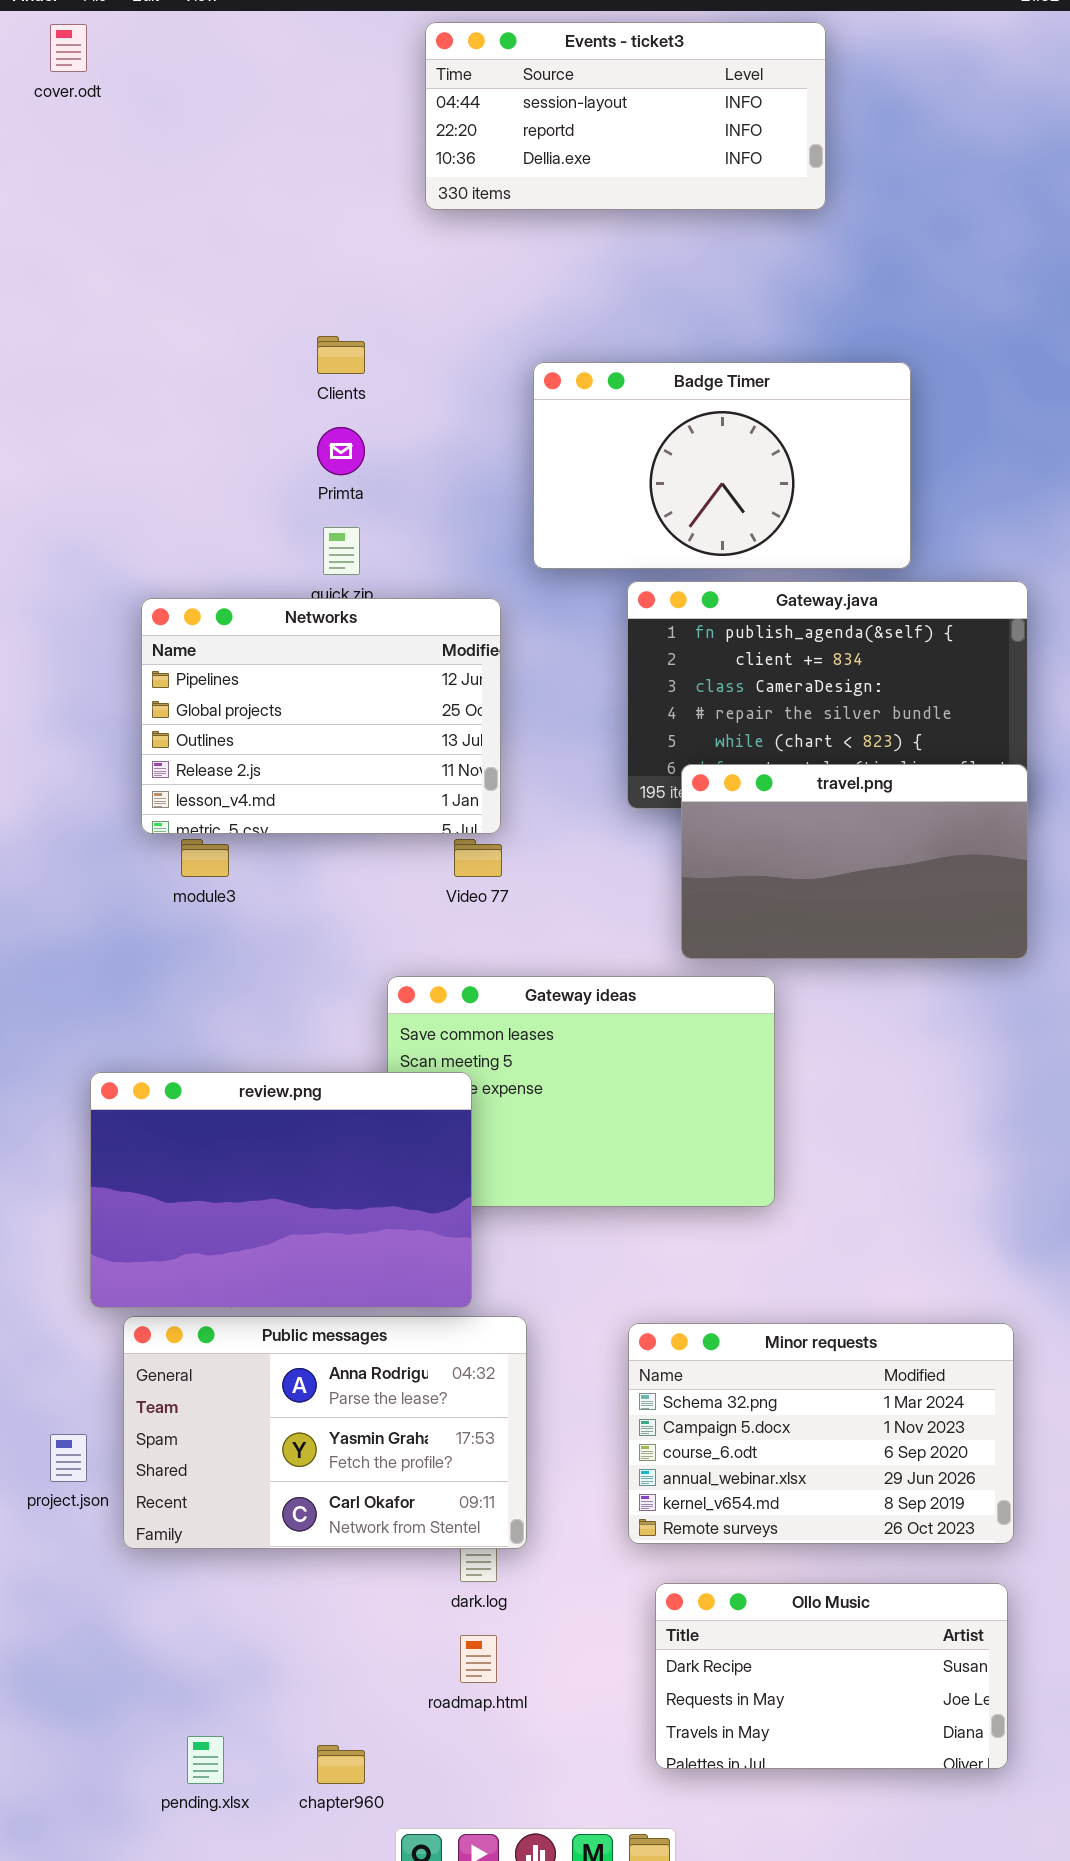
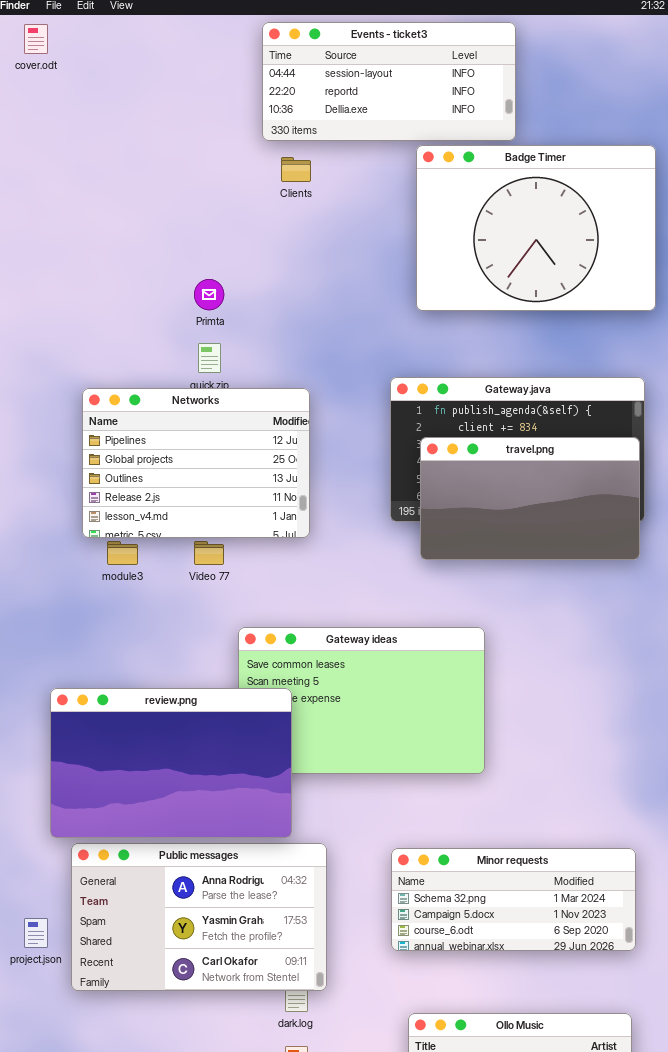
Clients: [317,336,365,374] -> [281,157,311,182], moved
Badge Timer: [533,362,911,569] -> [416,145,656,311], moved, resized
travel.png: [681,764,1028,959] -> [420,437,640,560], moved
Video 77: [454,839,502,877] -> [194,541,224,565], moved
Minor requests: [628,1323,1014,1544] -> [391,848,636,951], resized

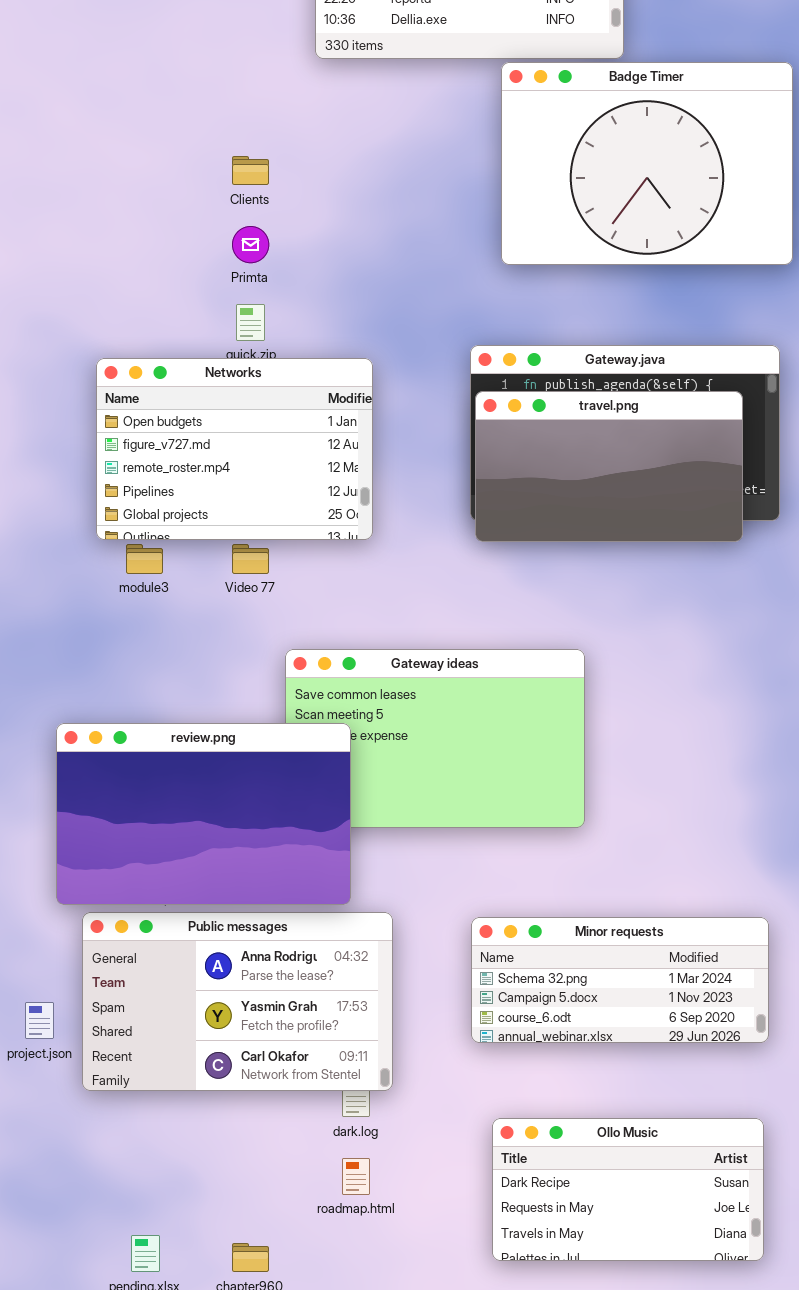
Clients: [281,157,311,182] -> [232,156,269,185], moved
Networks: [82,388,310,538] -> [96,358,373,540], scrolled up 3 rows
travel.png: [420,437,640,560] -> [475,391,743,542], moved

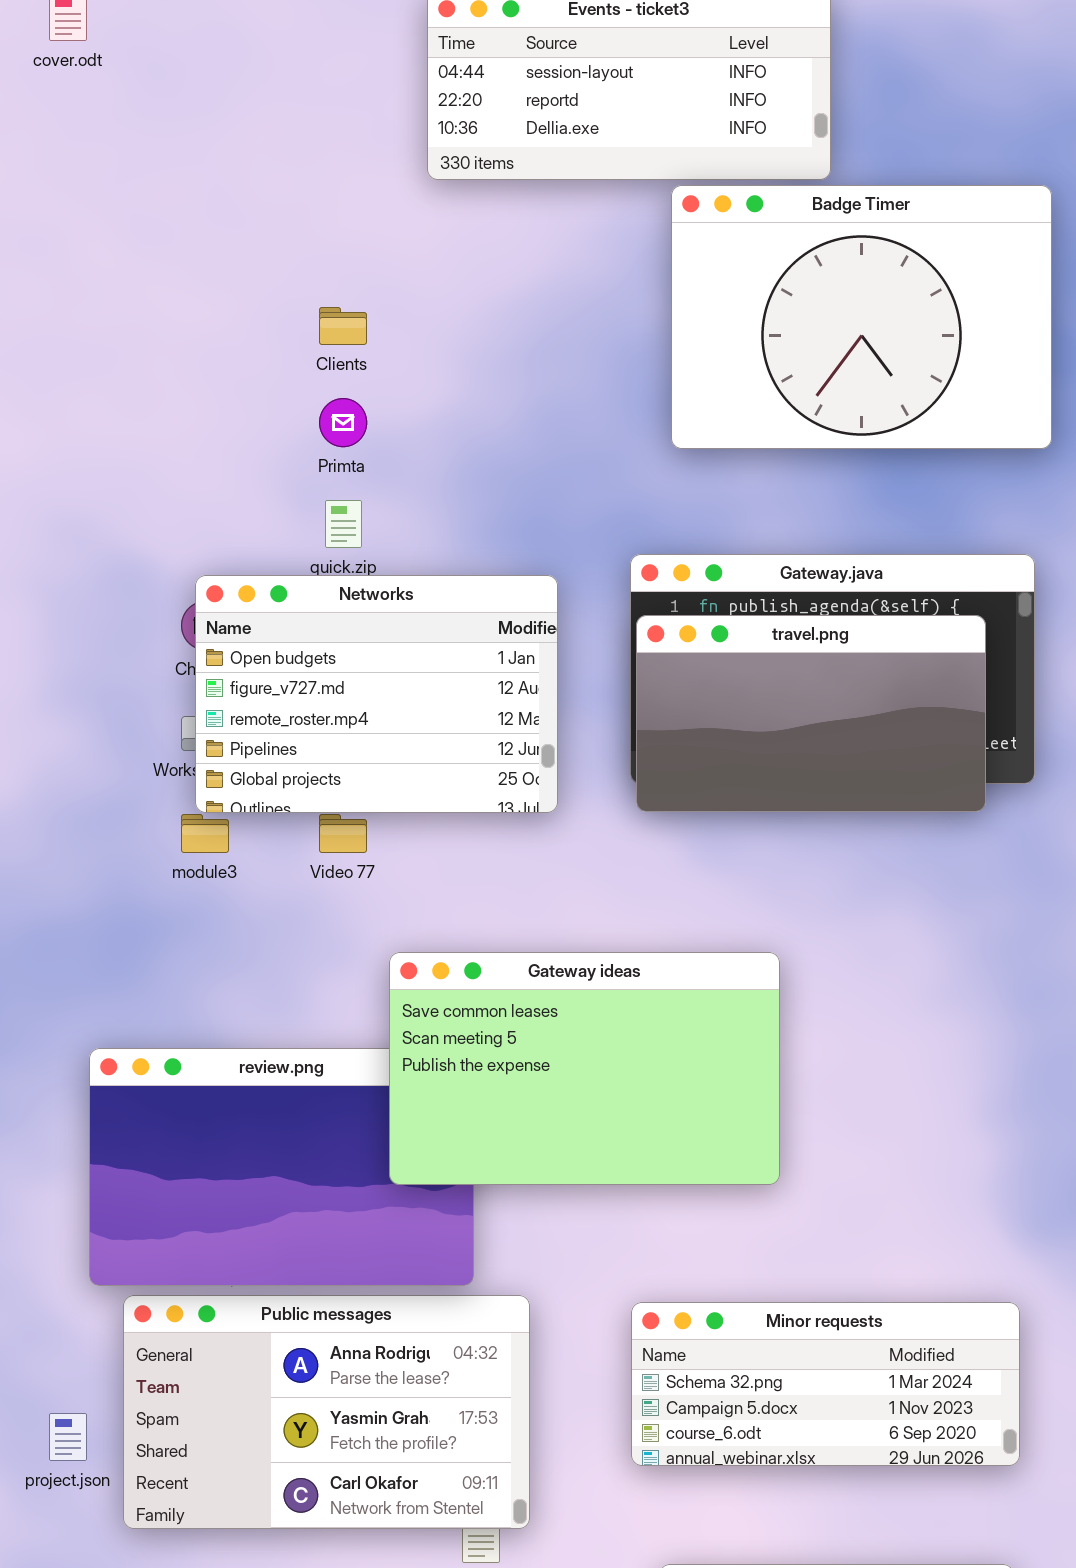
Networks: [96,358,373,540] -> [195,575,558,813], moved
Gateway ideas: [285,649,585,828] -> [389,952,780,1185], raised

